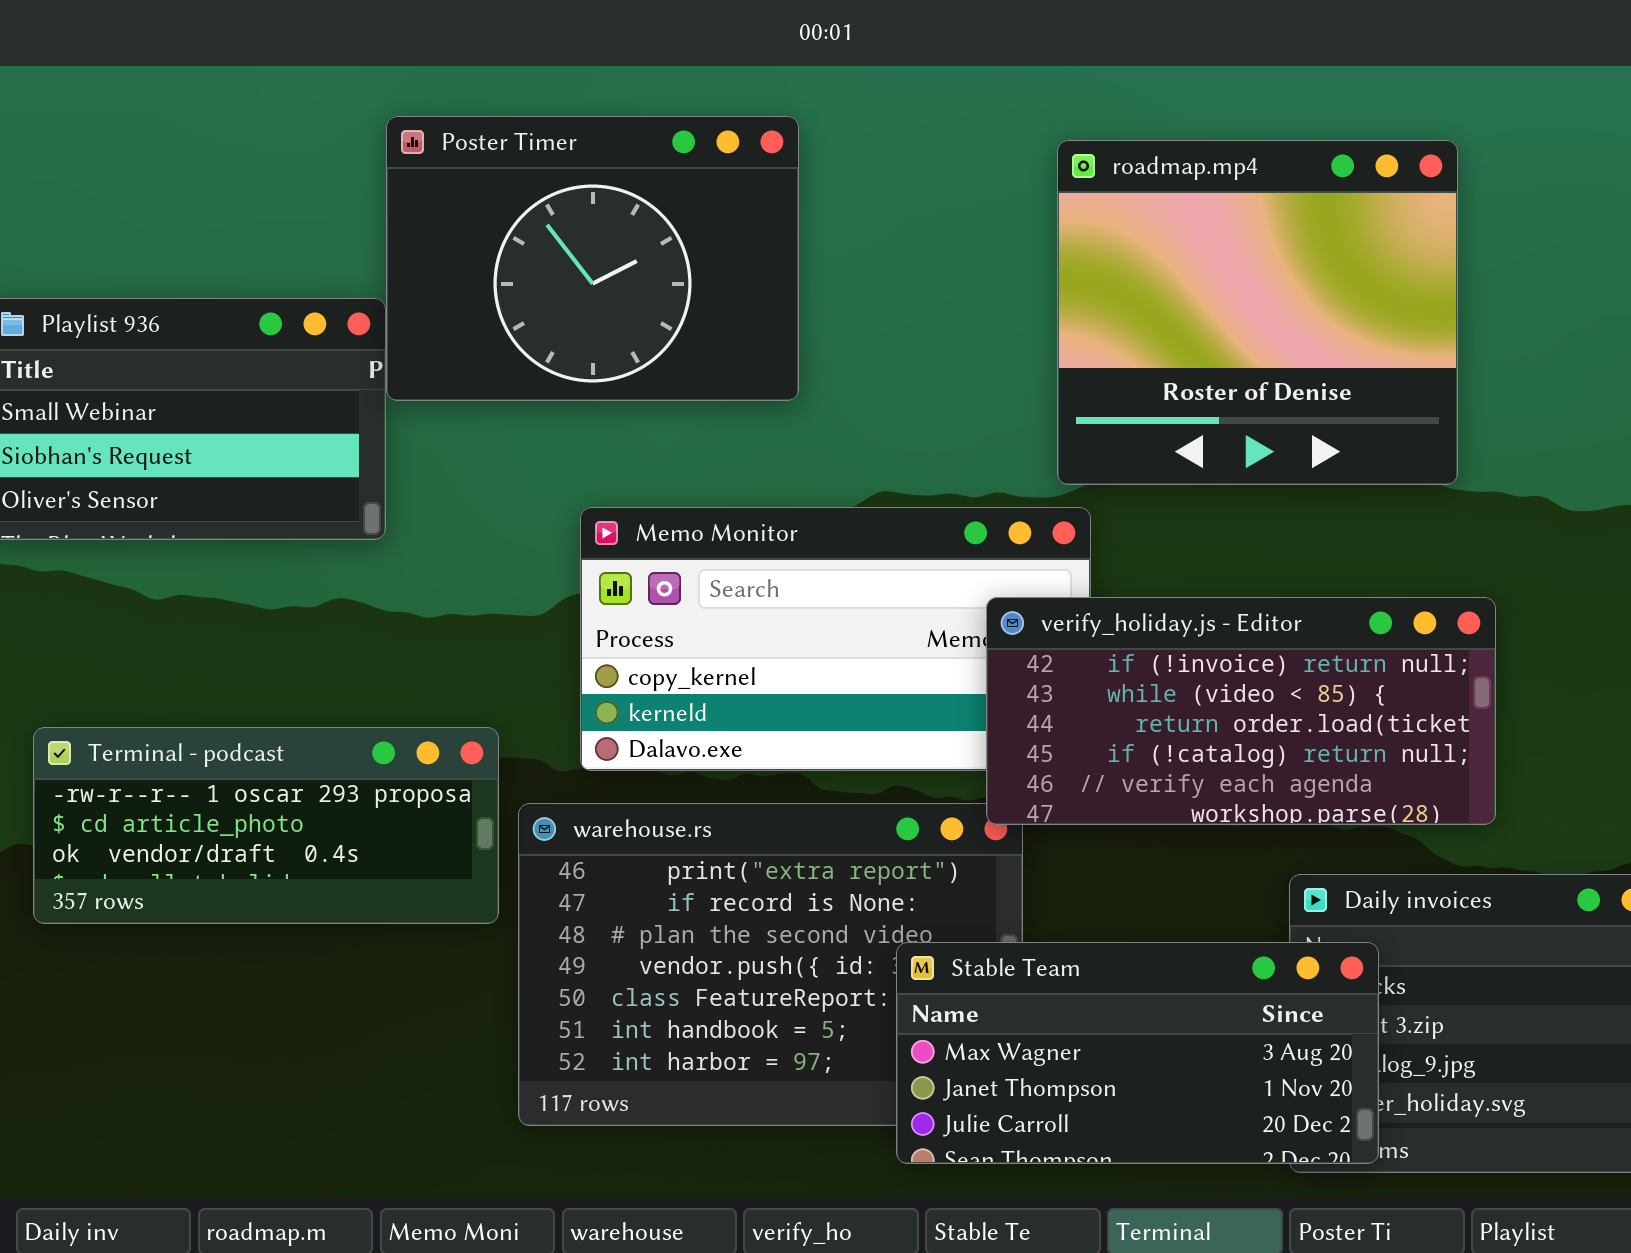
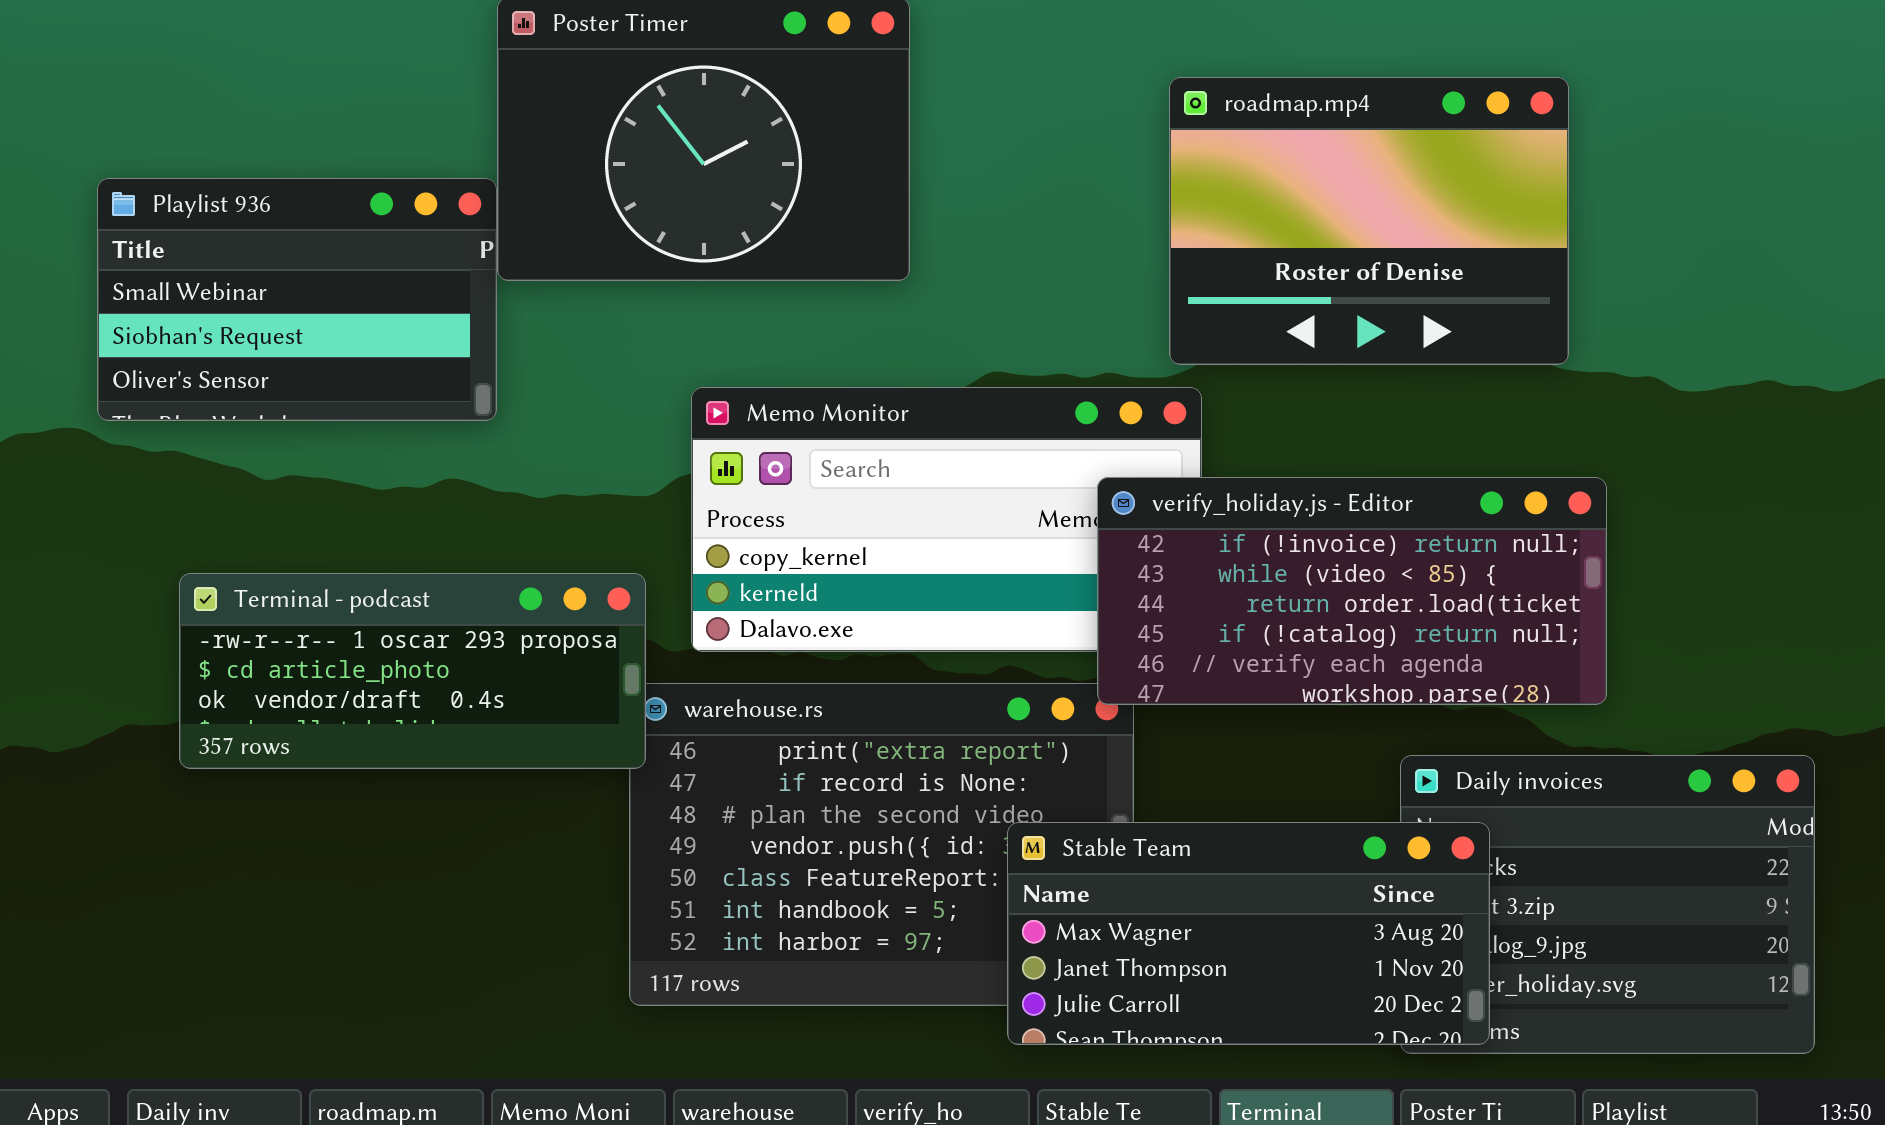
roadmap.mp4: [1057,140,1458,485] -> [1169,77,1569,365], resized
Terminal - podcast: [33,727,499,924] -> [179,573,646,769], moved

